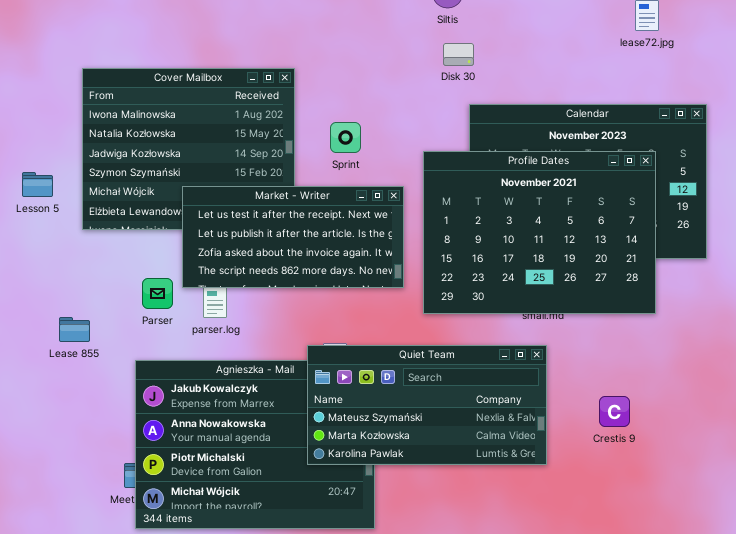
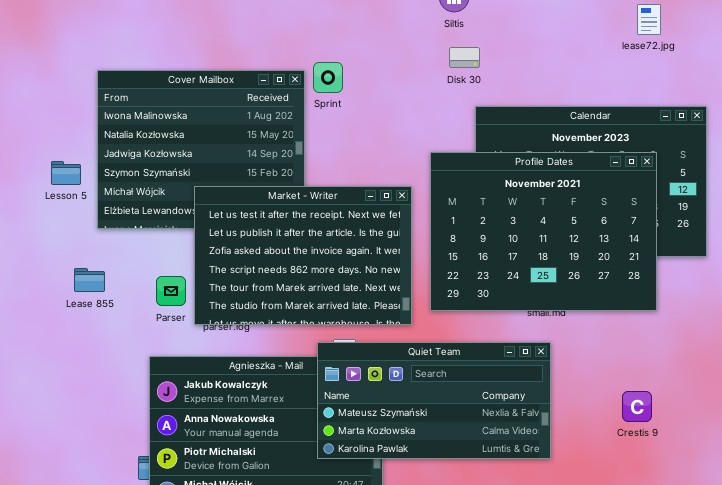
Sprint: [330,122,361,153] -> [313,62,343,93], moved
Lesson 5: [22,172,53,197] -> [51,161,81,185], moved
Market - Writer: [182,186,404,288] -> [194,186,412,325], resized
Lease 855: [59,317,90,342] -> [74,268,105,292], moved
Crestis 9: [599,396,630,427] -> [622,391,652,422], moved

